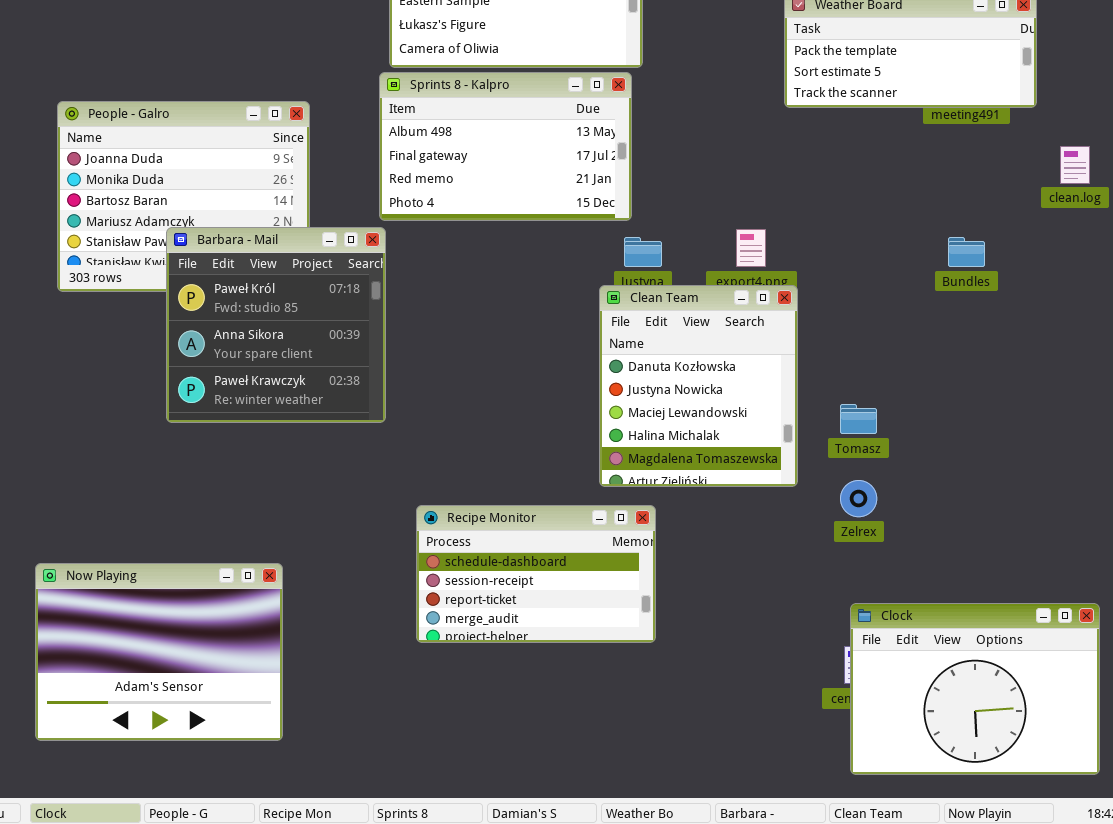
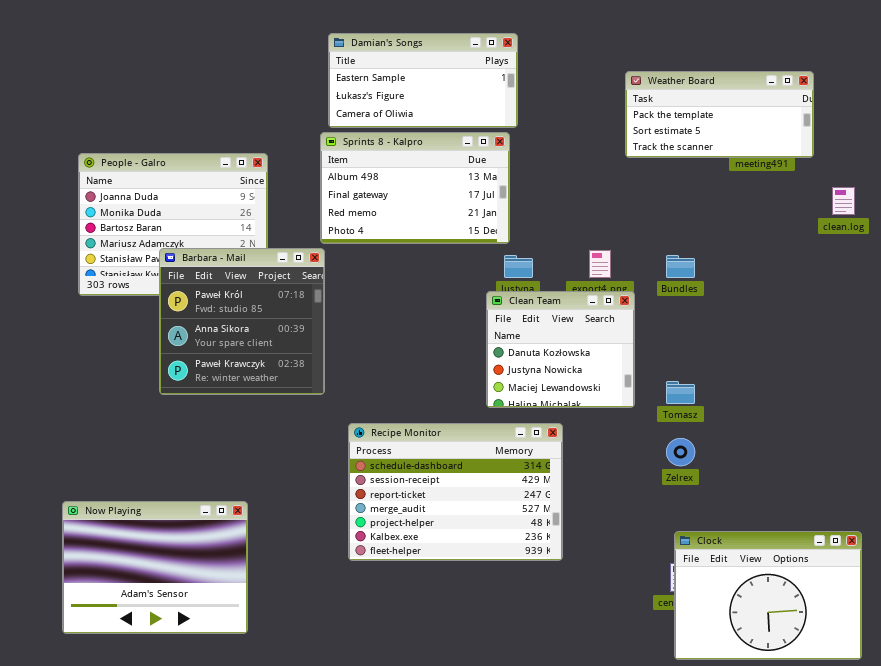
Bundles: [948,237,985,267] -> [666,255,695,278], moved
Clean Team: [599,285,798,487] -> [486,291,635,408], resized
Recipe Monitor: [416,505,656,643] -> [348,423,563,561], resized

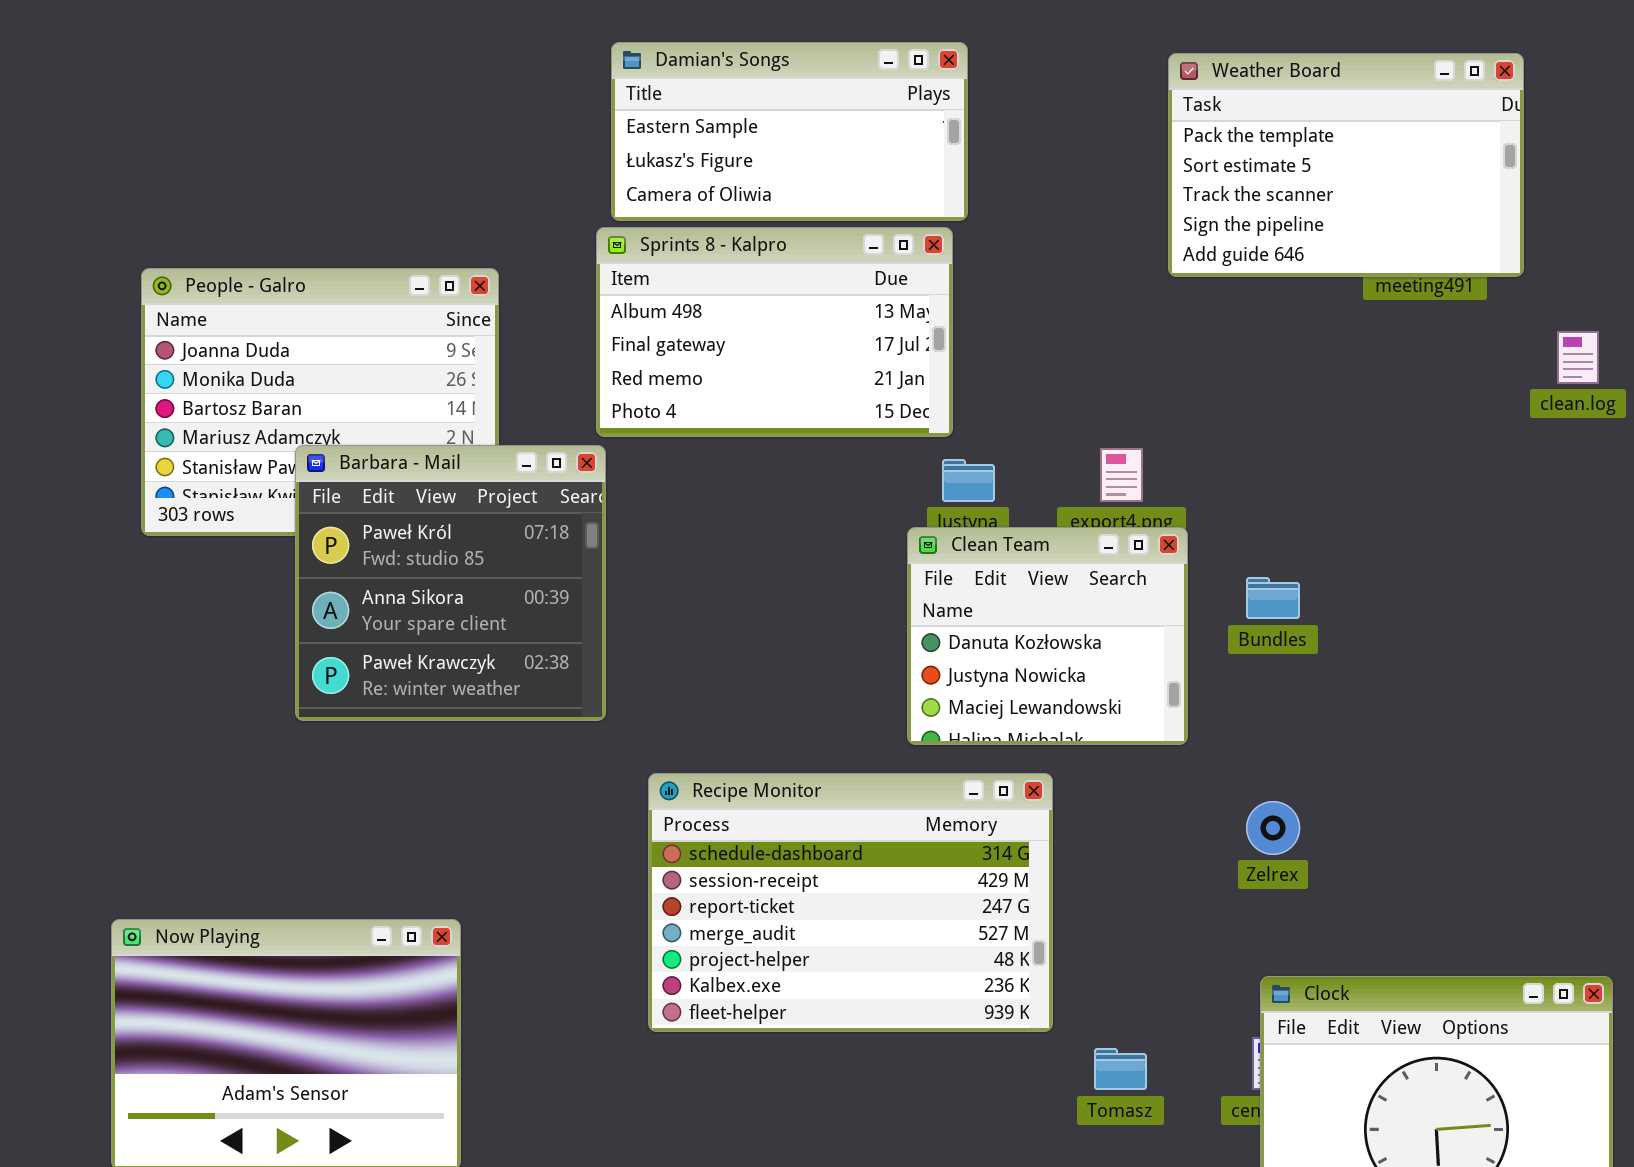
Weather Board: [625,71,814,158] -> [1168,53,1524,277], resized
Bundles: [666,255,695,278] -> [1246,577,1300,619], moved
Tomasz: [666,381,695,404] -> [1094,1048,1147,1090], moved

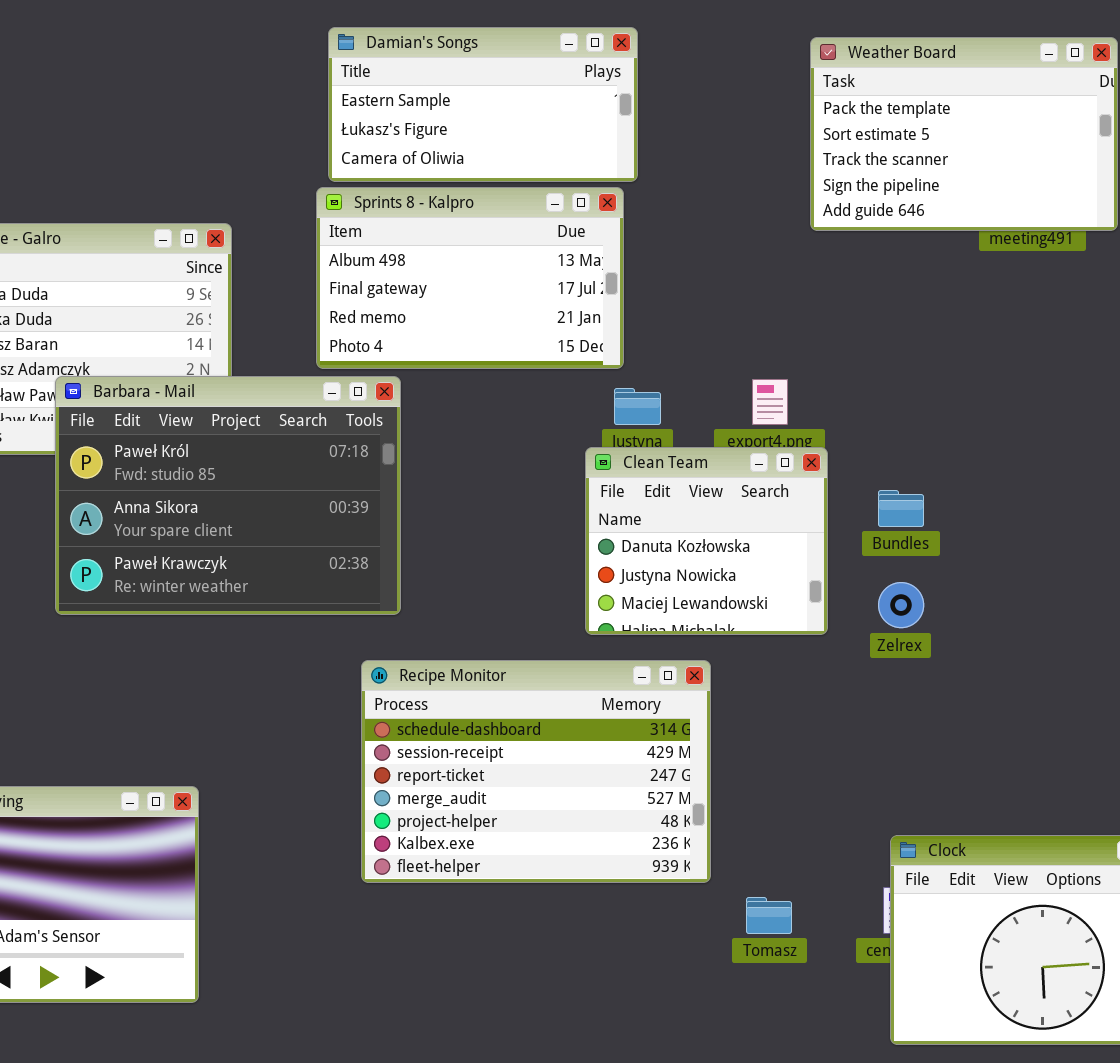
Barbara - Mail: [295,445,606,721] -> [55,376,401,615], resized
Zelrex: [1246,801,1300,855] -> [878,582,924,628], moved

